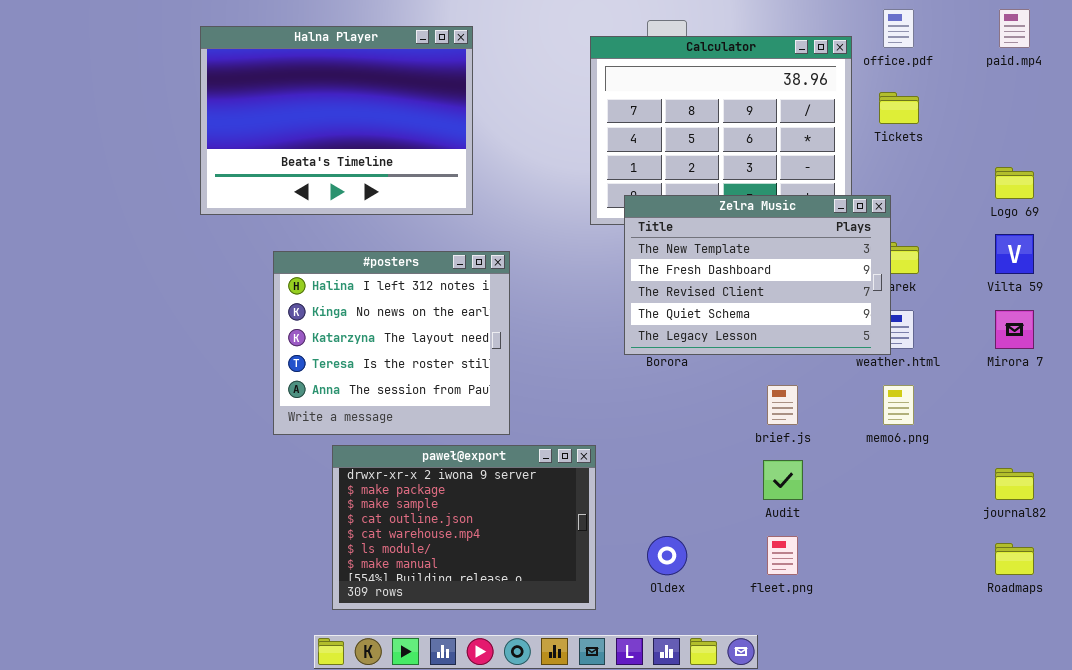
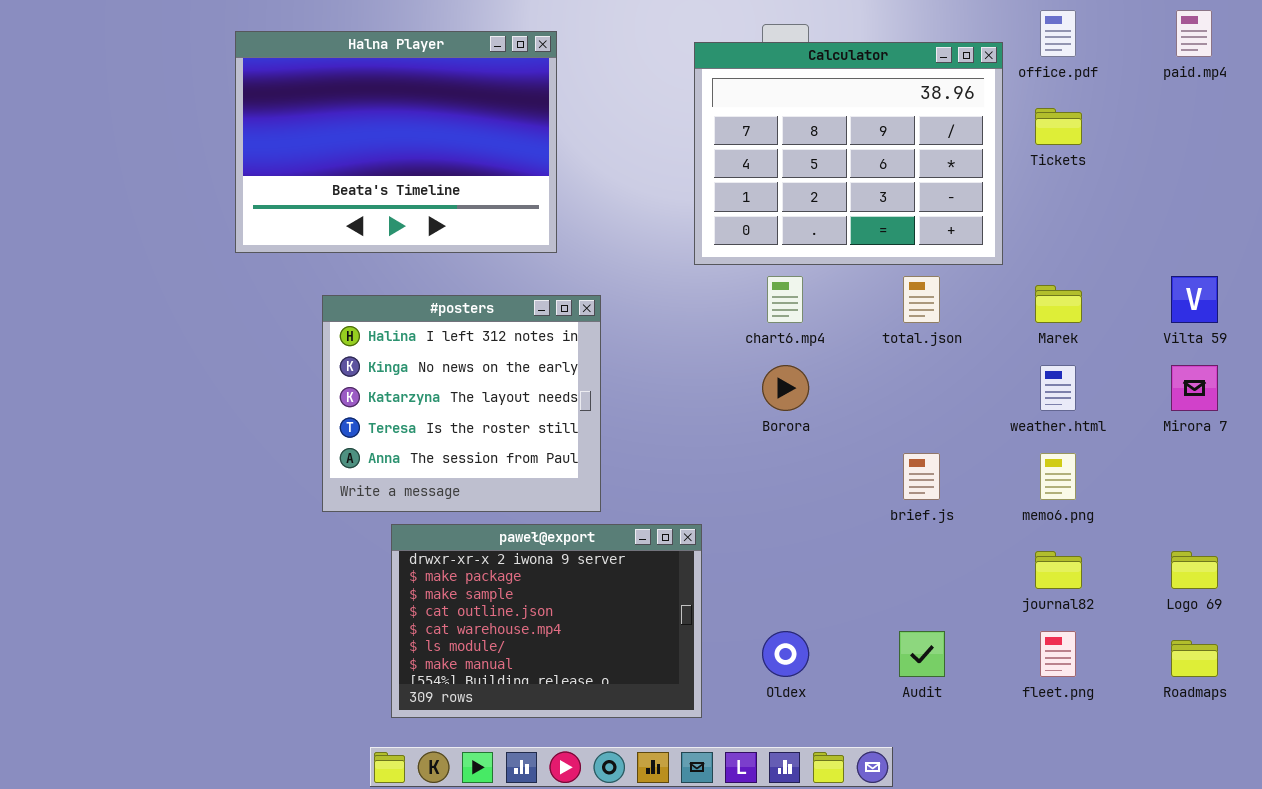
Logo 69: [995,167,1034,199] -> [1171,551,1218,589], moved
Zelra Music: [624,195,891,355] -> none, closed
Audit: [763,460,803,500] -> [899,631,945,677], moved
journal82: [995,468,1034,500] -> [1035,551,1082,589], moved
fleet.png: [767,536,798,575] -> [1040,631,1076,677], moved

